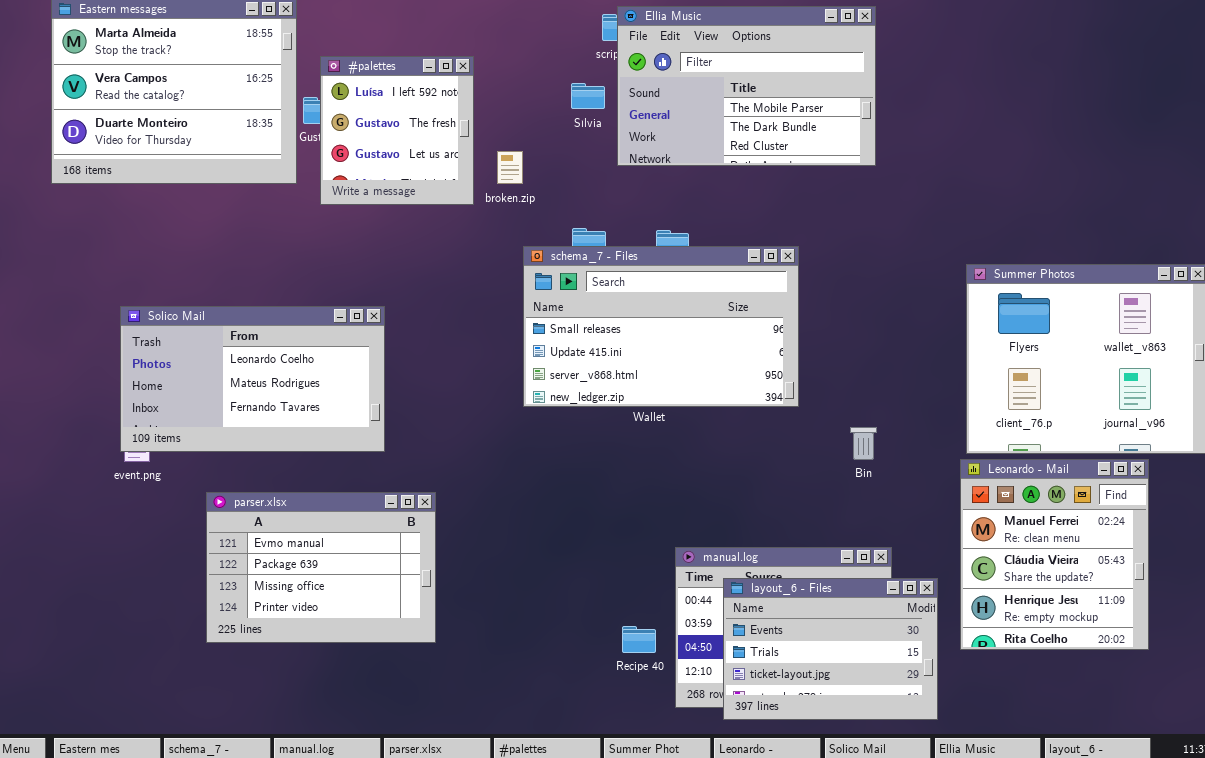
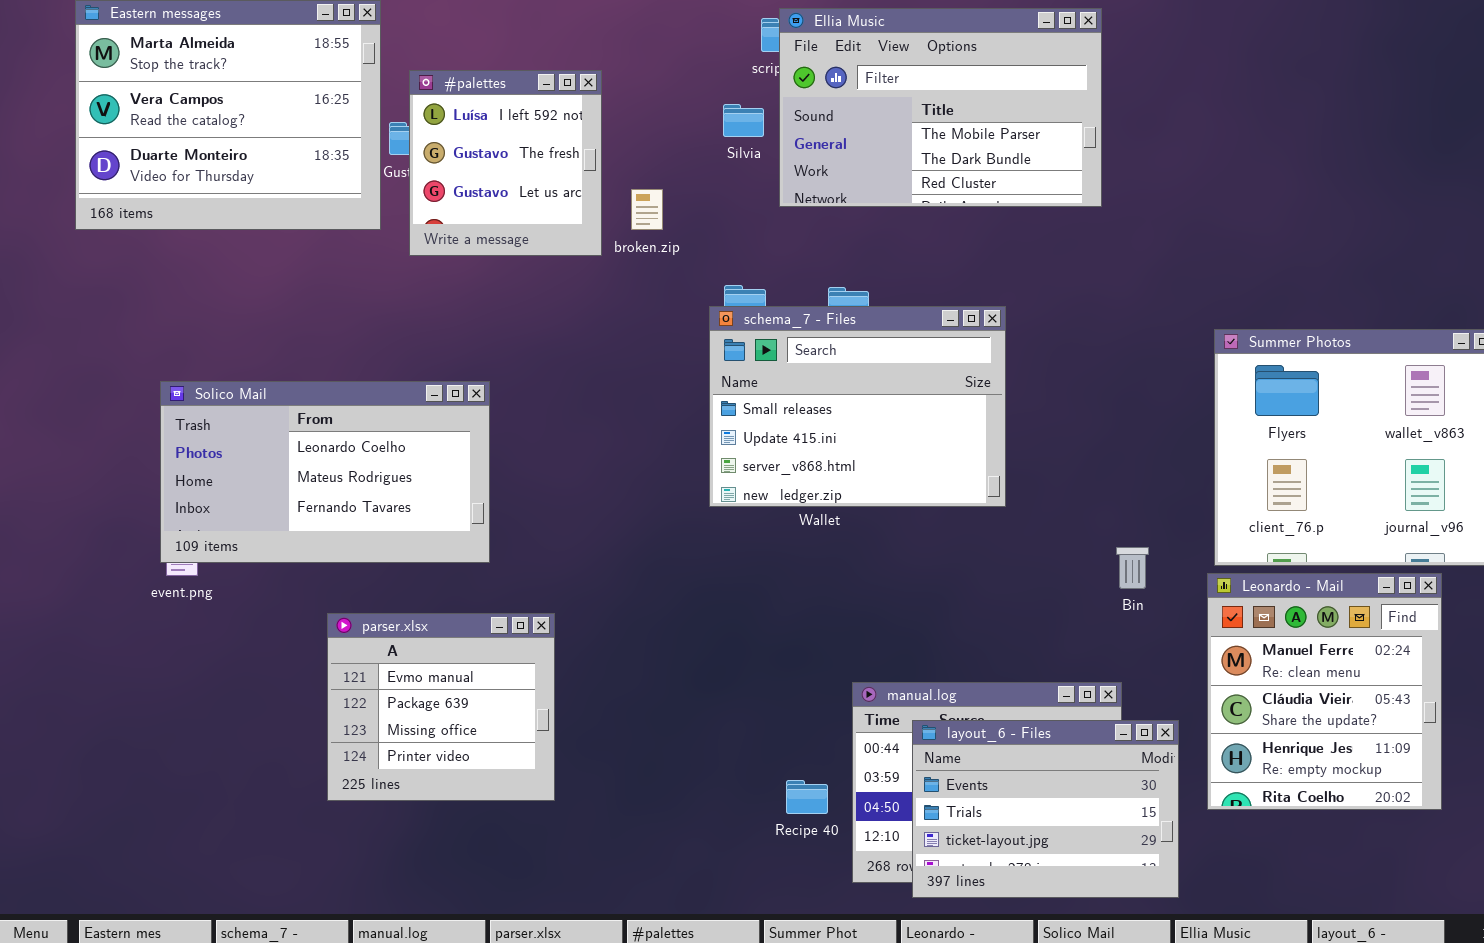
schema_7 - Files: [523,246,799,407] -> [709,306,1006,507], resized
Bin: [850,427,877,460] -> [1116,547,1149,589], moved
parser.xlsx: [206,492,436,643] -> [327,613,555,801], resized

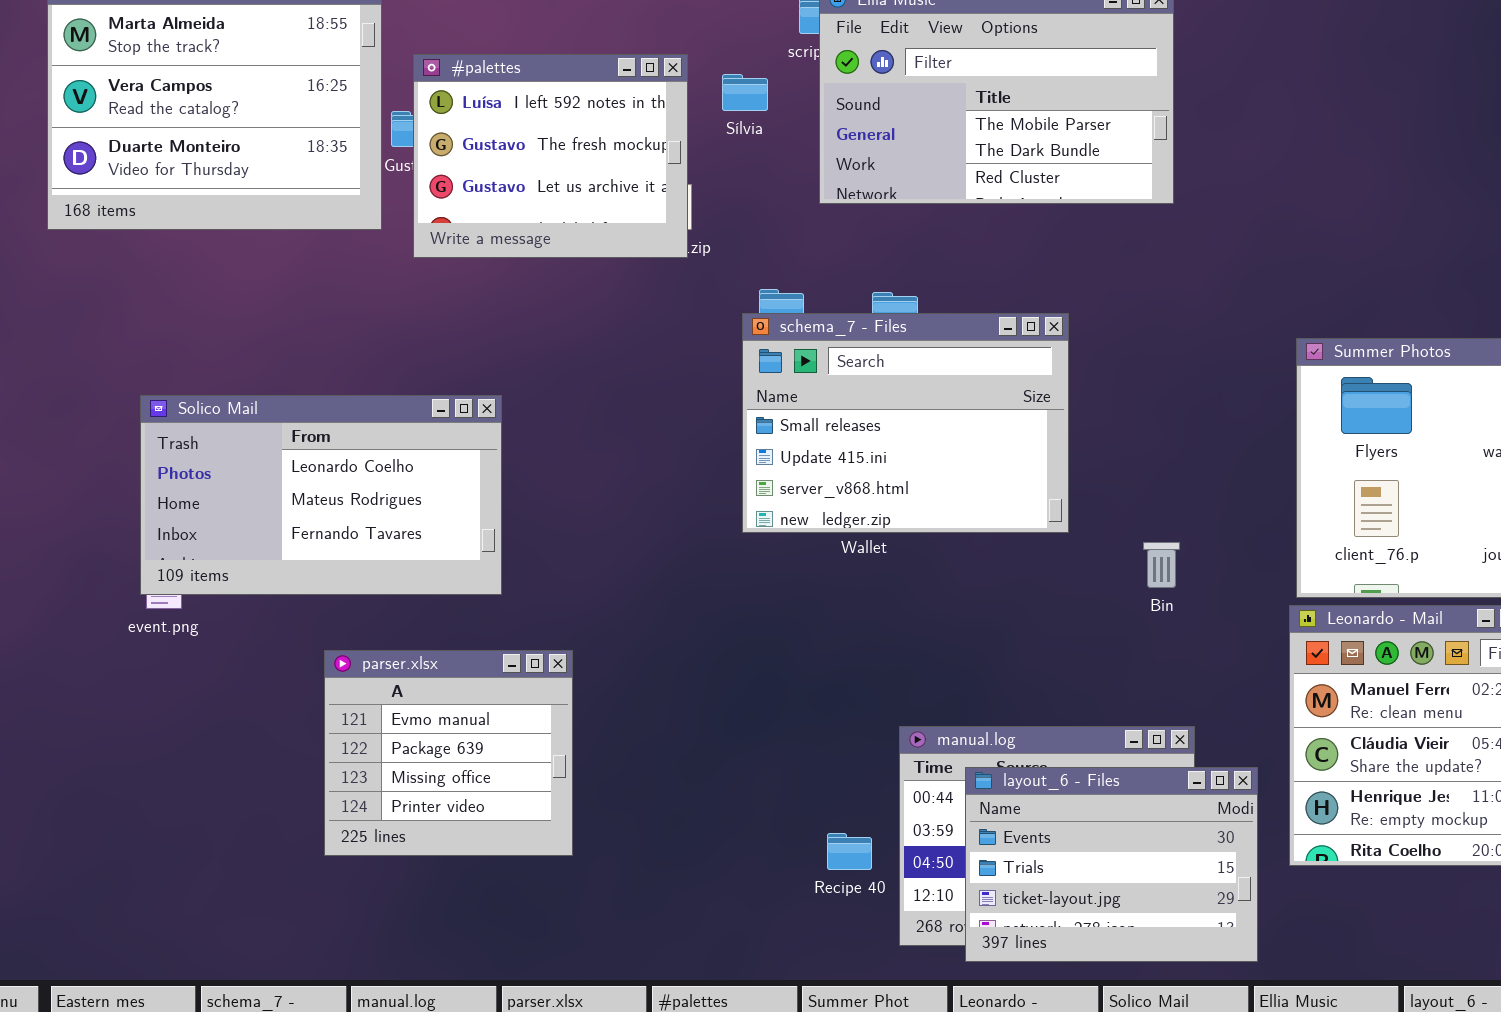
#palettes: [409,70,602,256] -> [413,54,688,258], resized
Sílvia: [723,104,764,137] -> [722,74,768,111], moved
Bin: [1116,547,1149,589] -> [1143,542,1180,588], moved

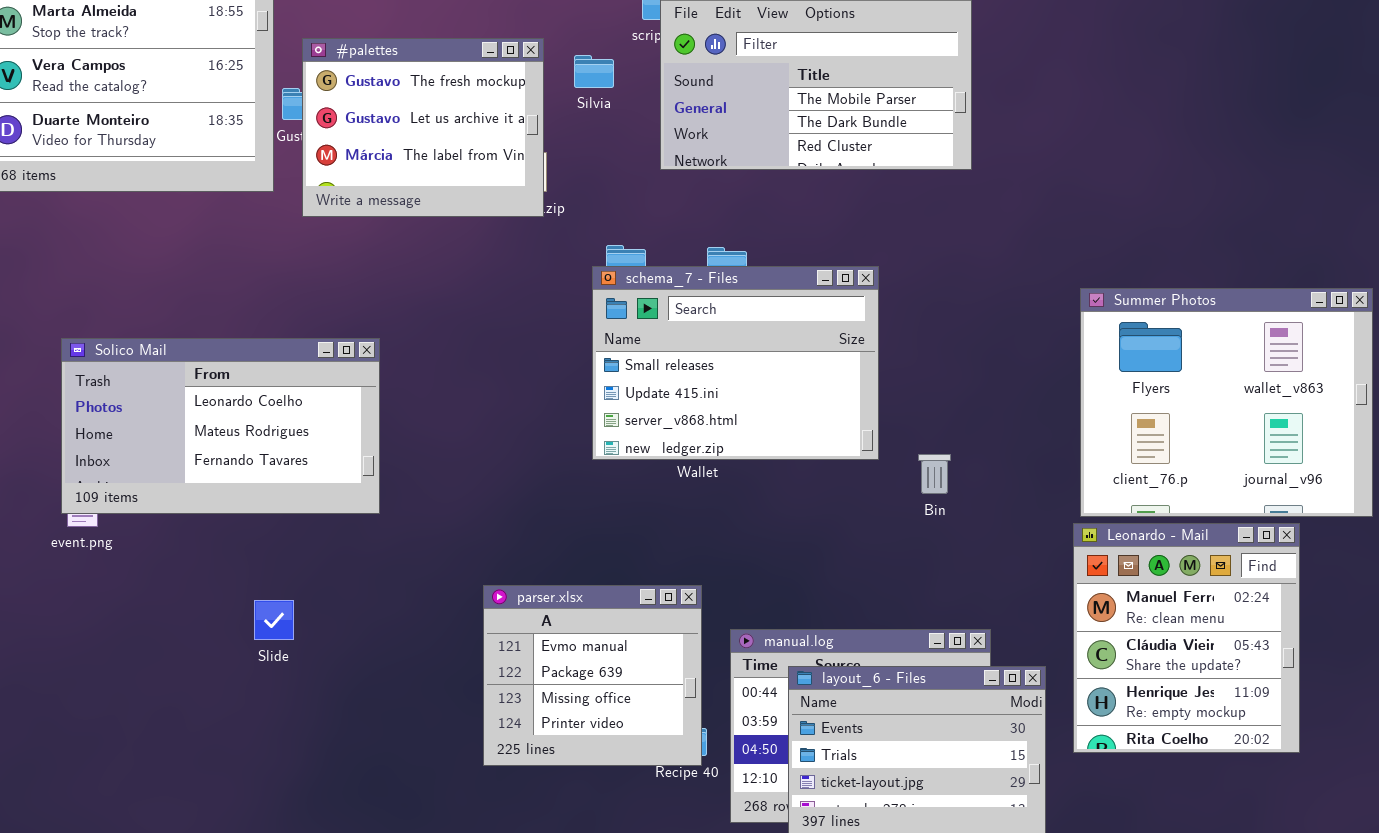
#palettes: [413,54,688,258] -> [302,38,544,217], scrolled down 1 row
Bin: [1143,542,1180,588] -> [918,454,951,494], moved
parser.xlsx: [324,650,573,856] -> [483,585,702,766], moved

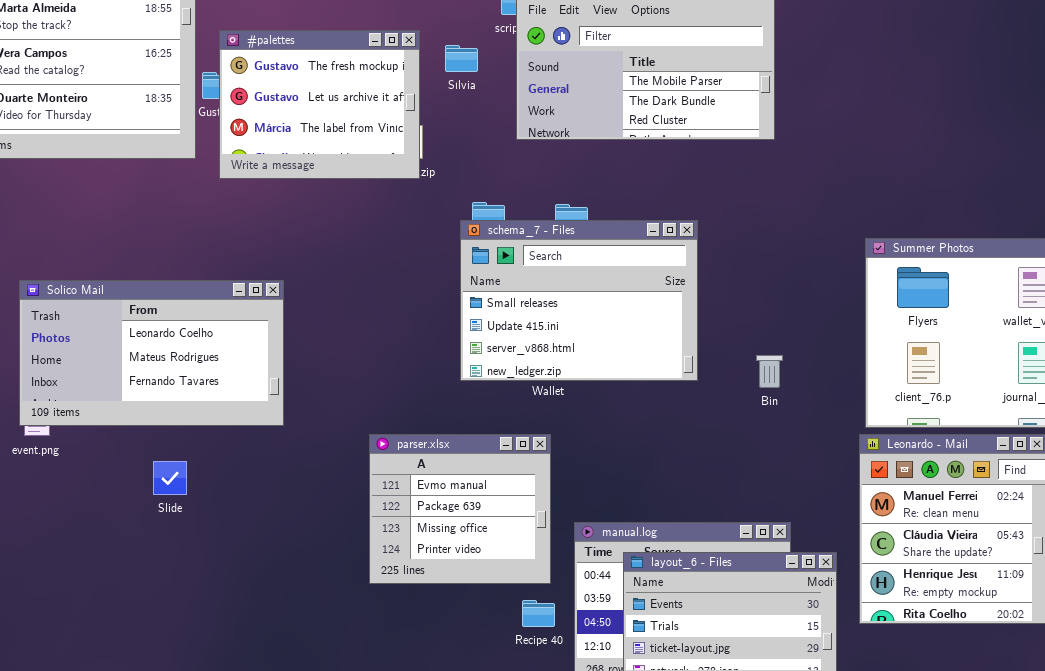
Bin: [918,454,951,494] -> [756,355,783,388], moved
parser.xlsx: [483,585,702,766] -> [369,434,551,584], moved
Slide: [254,600,294,640] -> [153,461,187,495], moved

